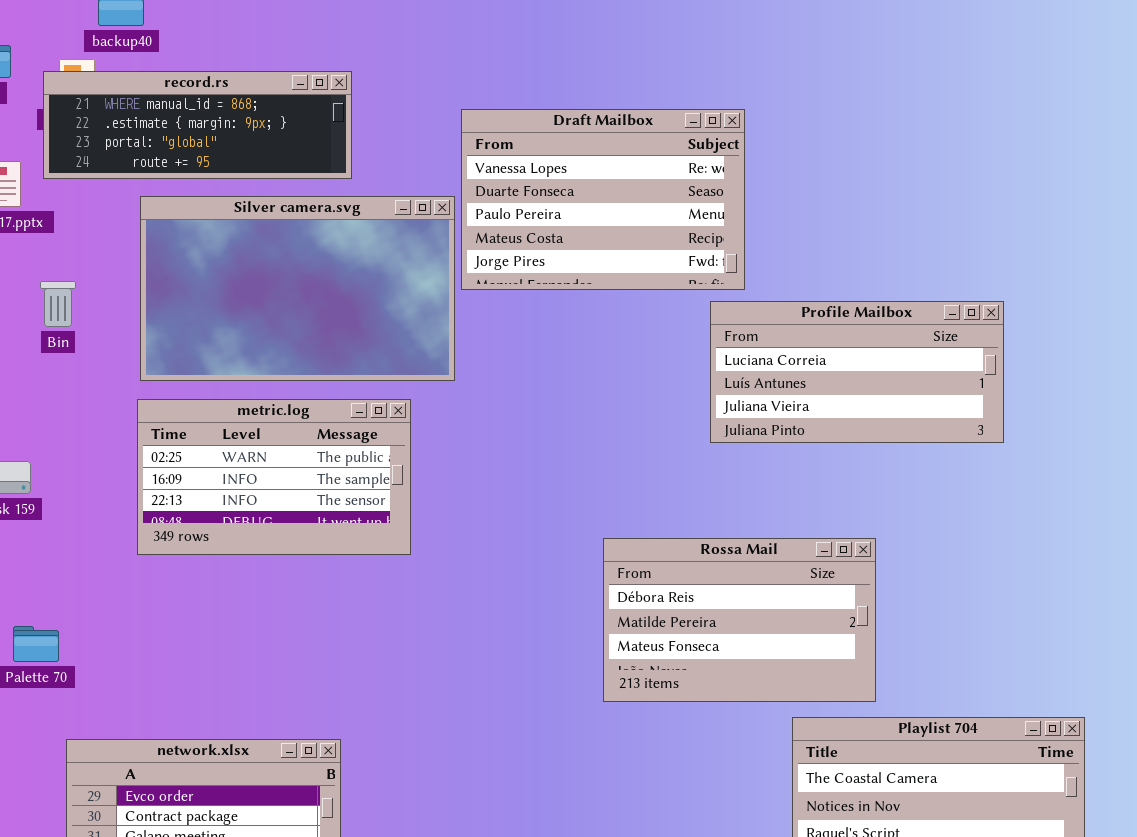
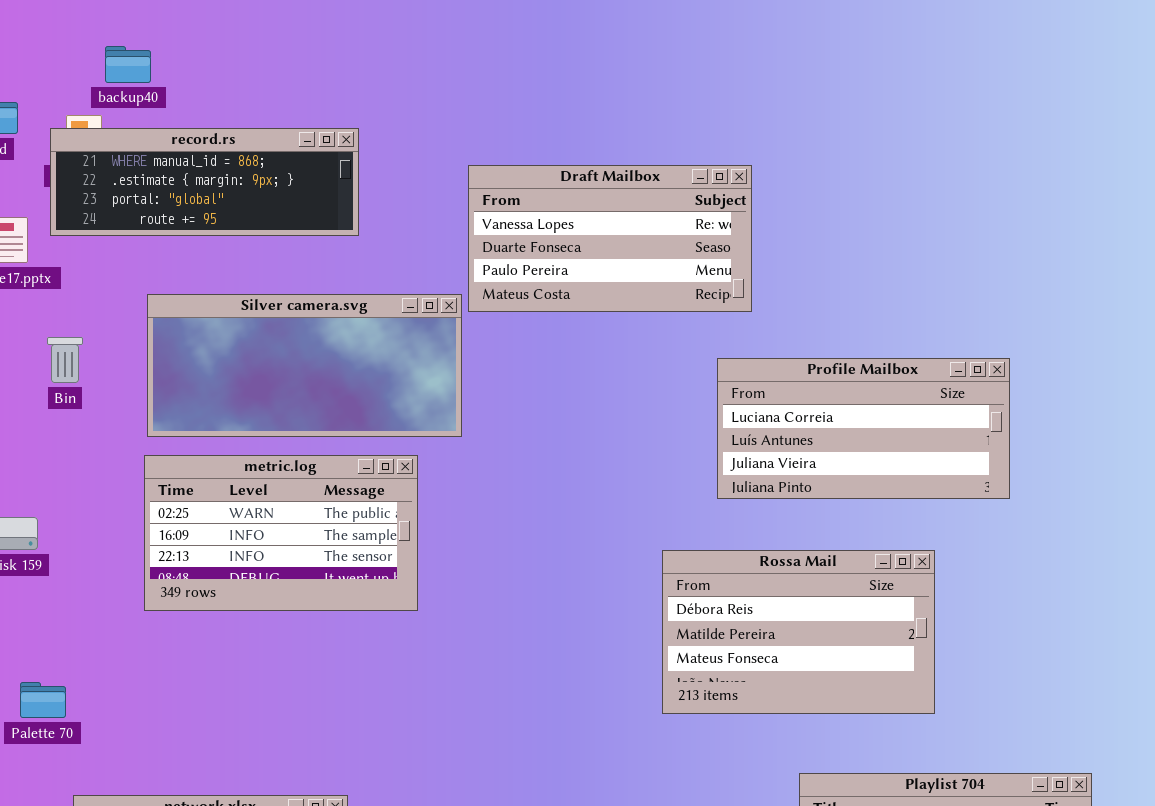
Draft Mailbox: [461,109,745,290] -> [468,165,752,312], resized
Silver camera.svg: [140,196,455,381] -> [147,294,462,437], resized
Rossa Mail: [603,538,876,702] -> [662,550,935,714], moved

